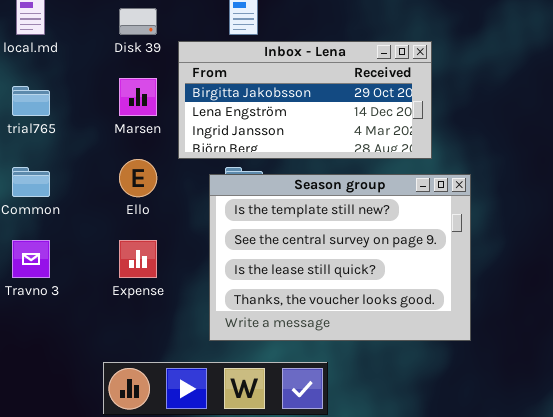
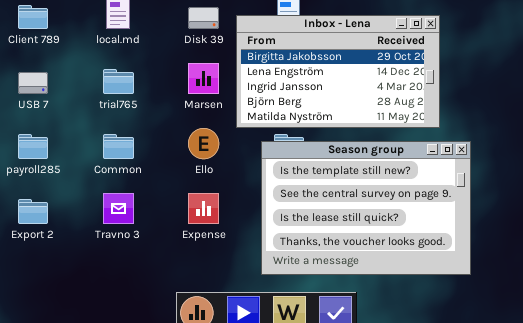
Inbox - Lena: [178,41,432,159] -> [236,15,440,128], resized

